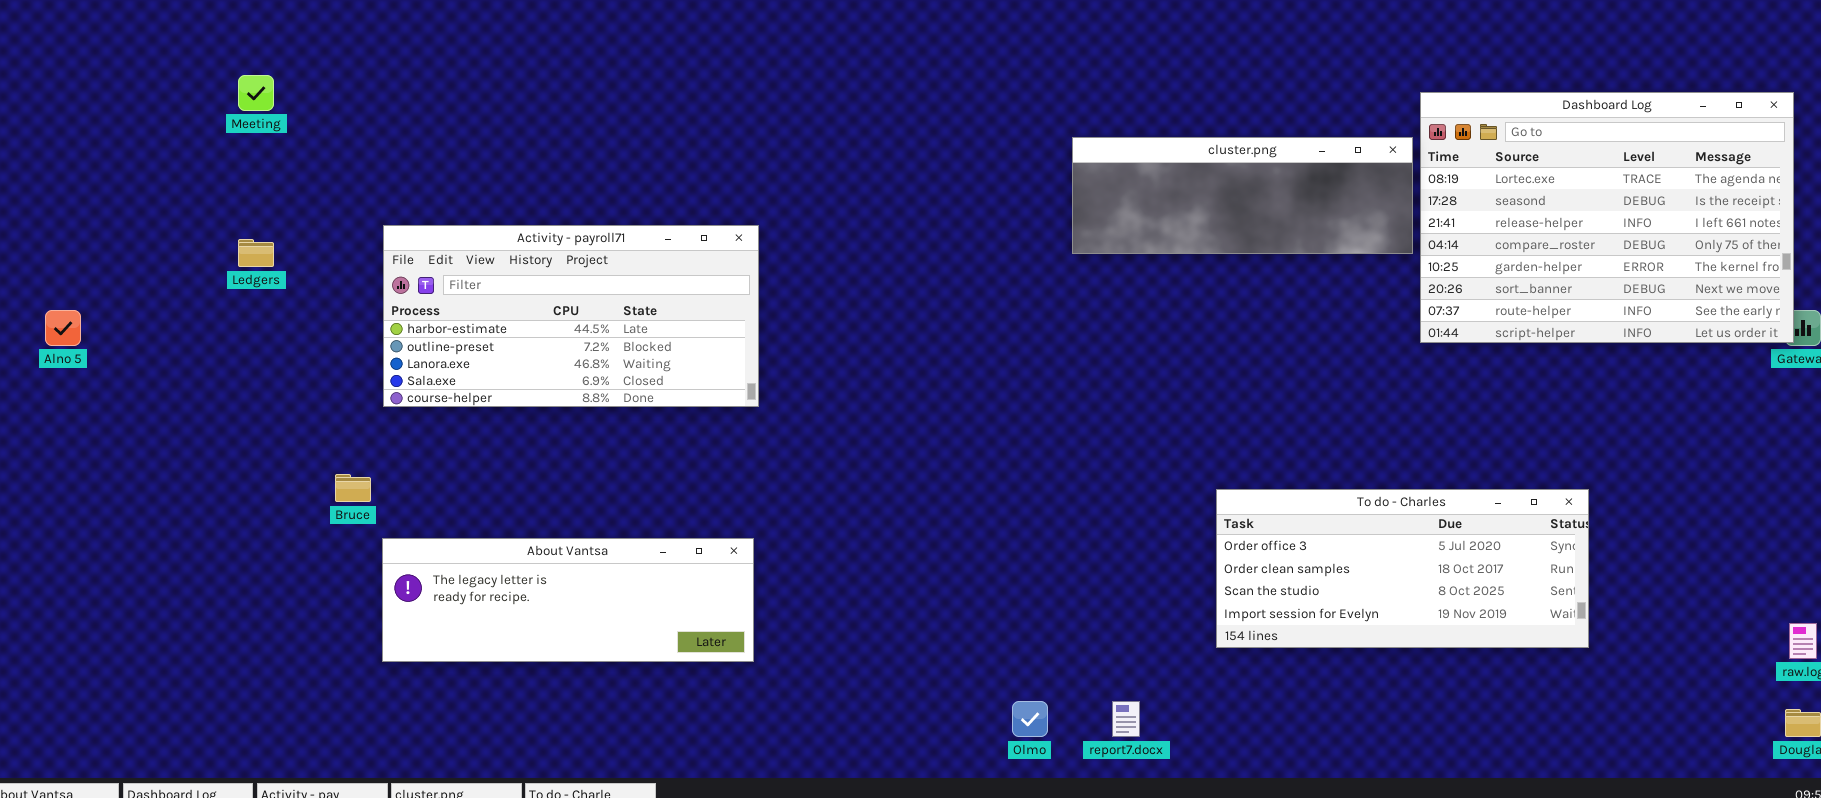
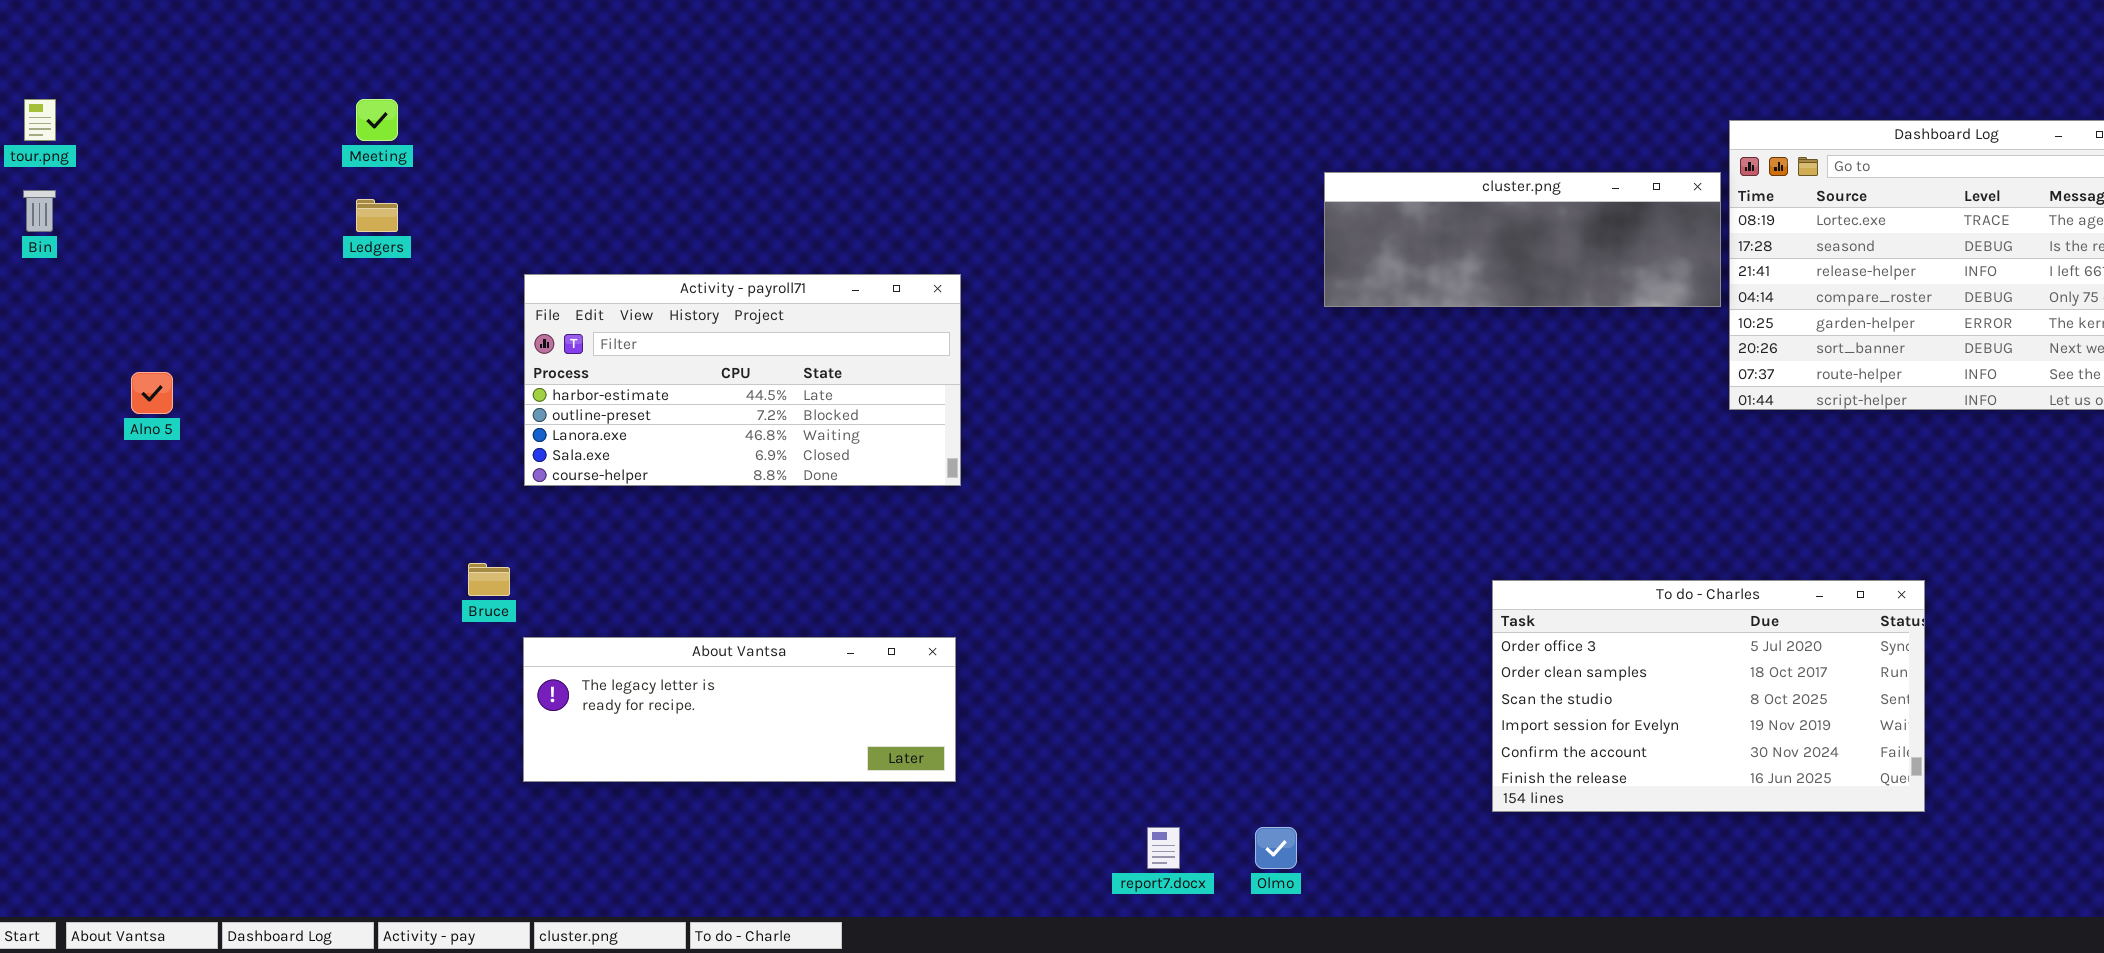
Ledgers: [238,239,274,267] -> [356,199,398,232], moved
To do - Charles: [1216,489,1589,648] -> [1492,580,1925,812], resized
report7.docx: [1112,701,1140,737] -> [1147,827,1180,869], moved

